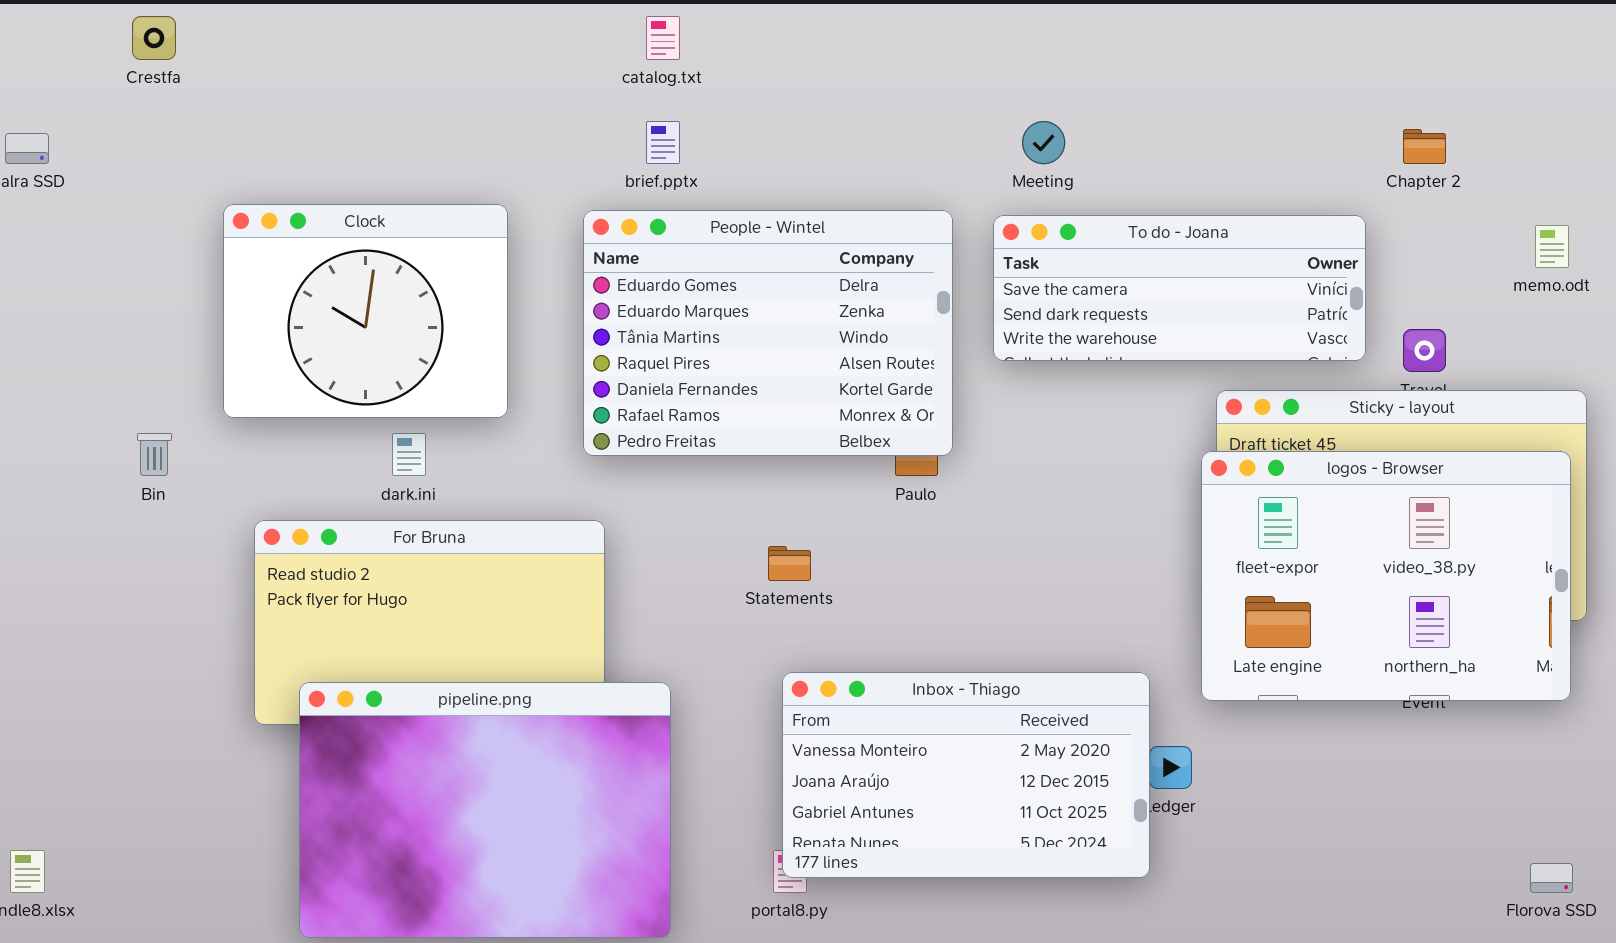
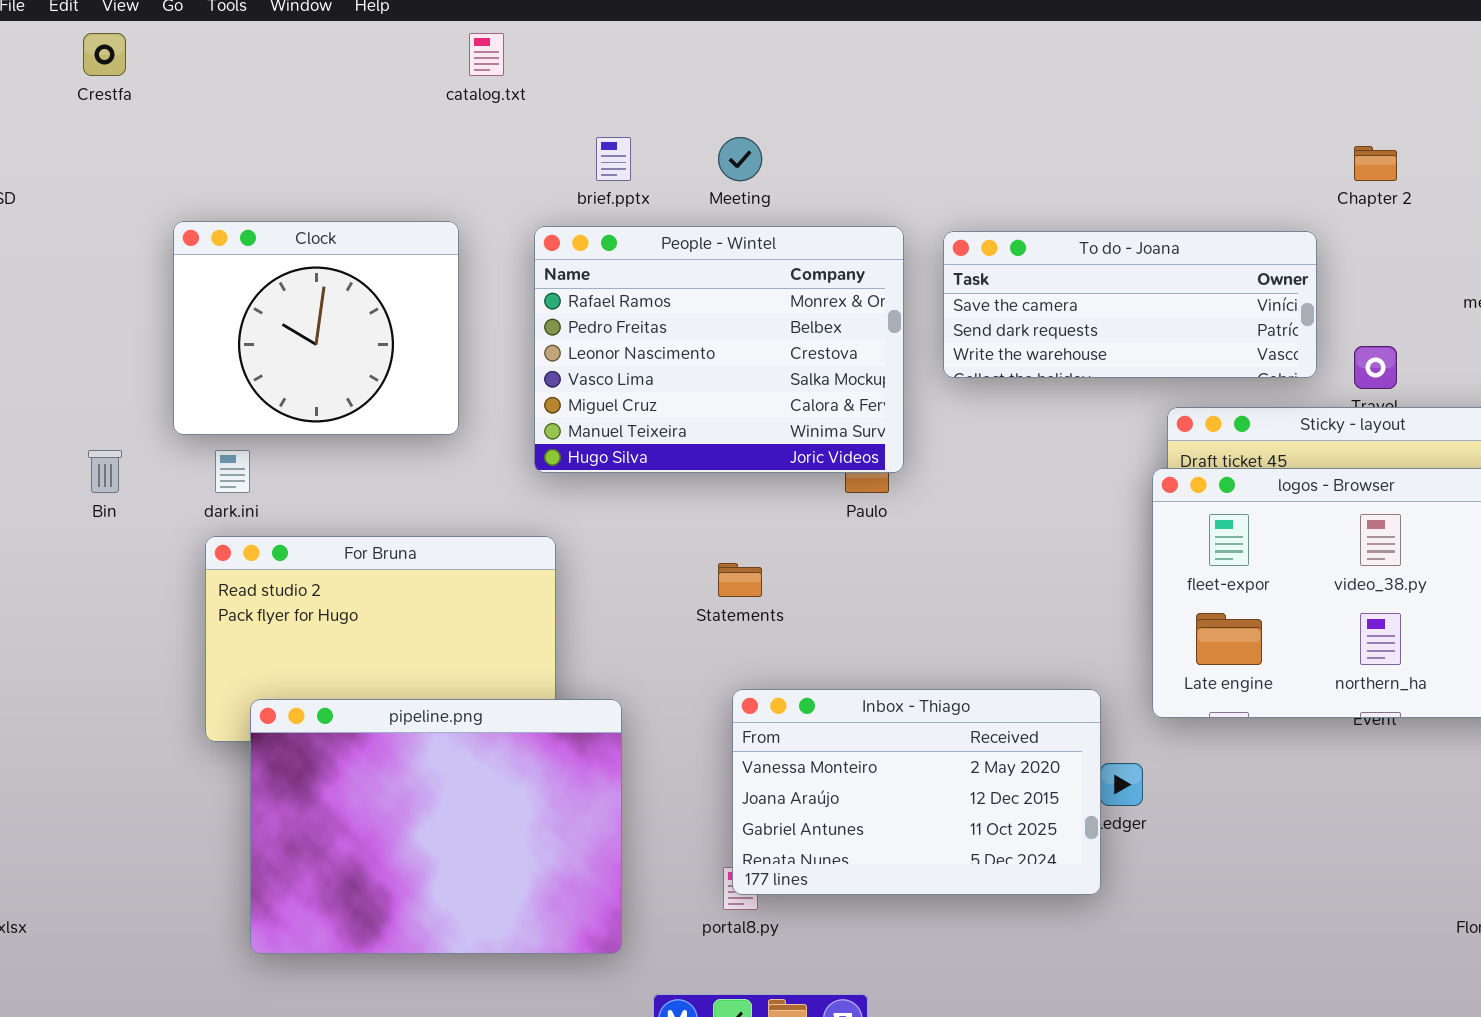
catalog.txt: [646,16,680,60] -> [469,33,504,76], moved
Meeting: [1022,121,1065,164] -> [718,137,762,181], moved
People - Wintel: [583,210,953,456] -> [534,226,904,473], scrolled down 5 rows
dark.ini: [392,433,426,476] -> [215,450,250,493], moved

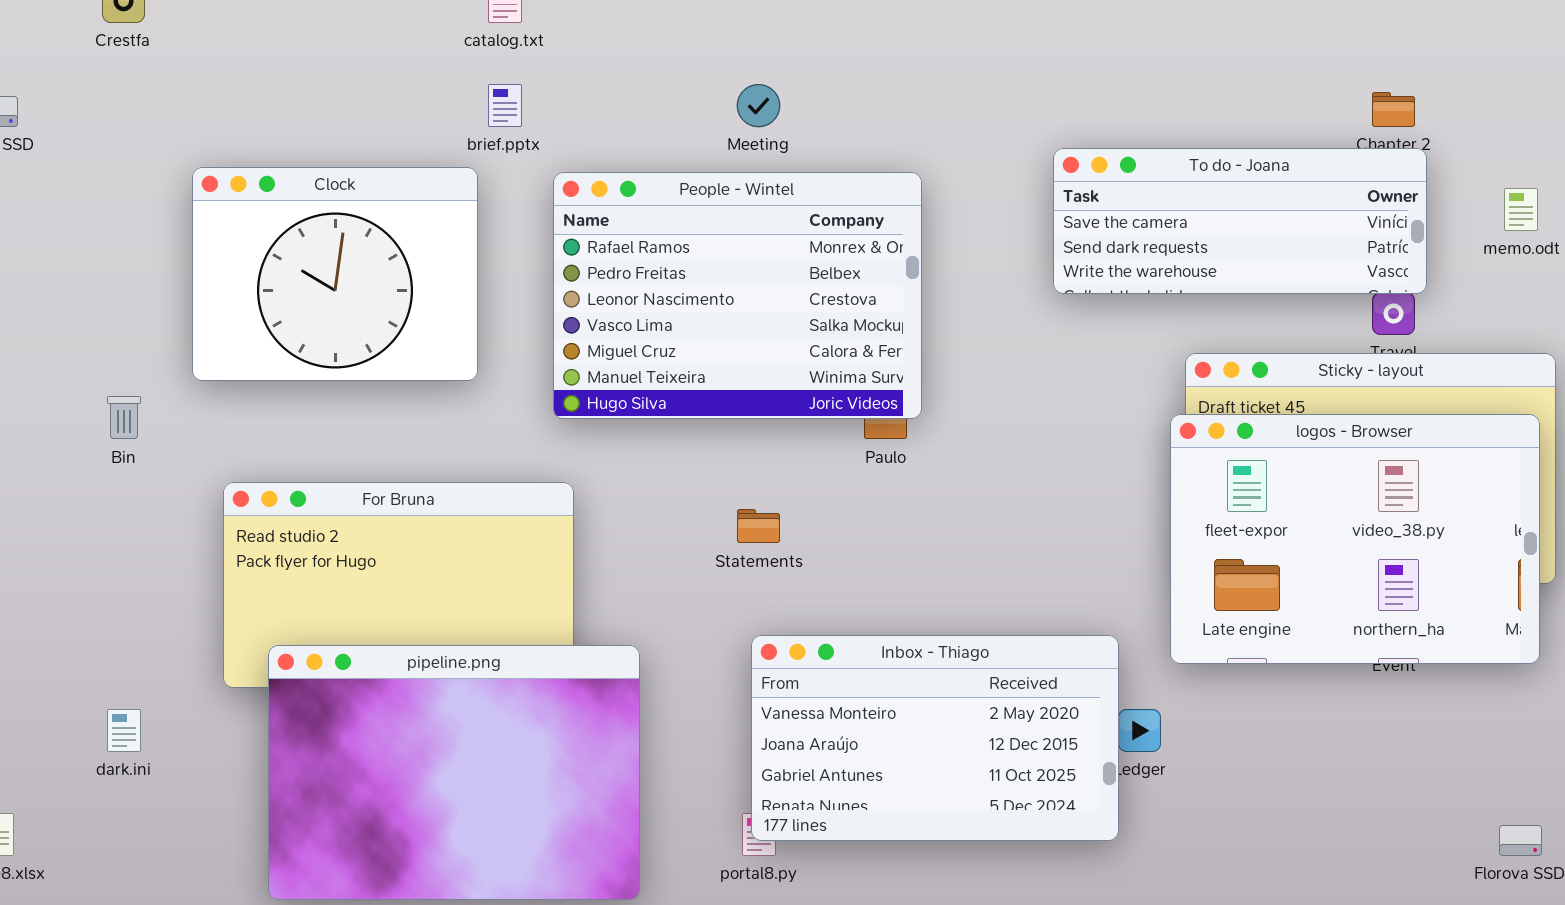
brief.pptx: [596,137,631,181] -> [488,84,522,127], moved
To do - Joana: [943,231,1317,378] -> [1053,148,1427,294], moved
dark.ini: [215,450,250,493] -> [107,709,141,752], moved

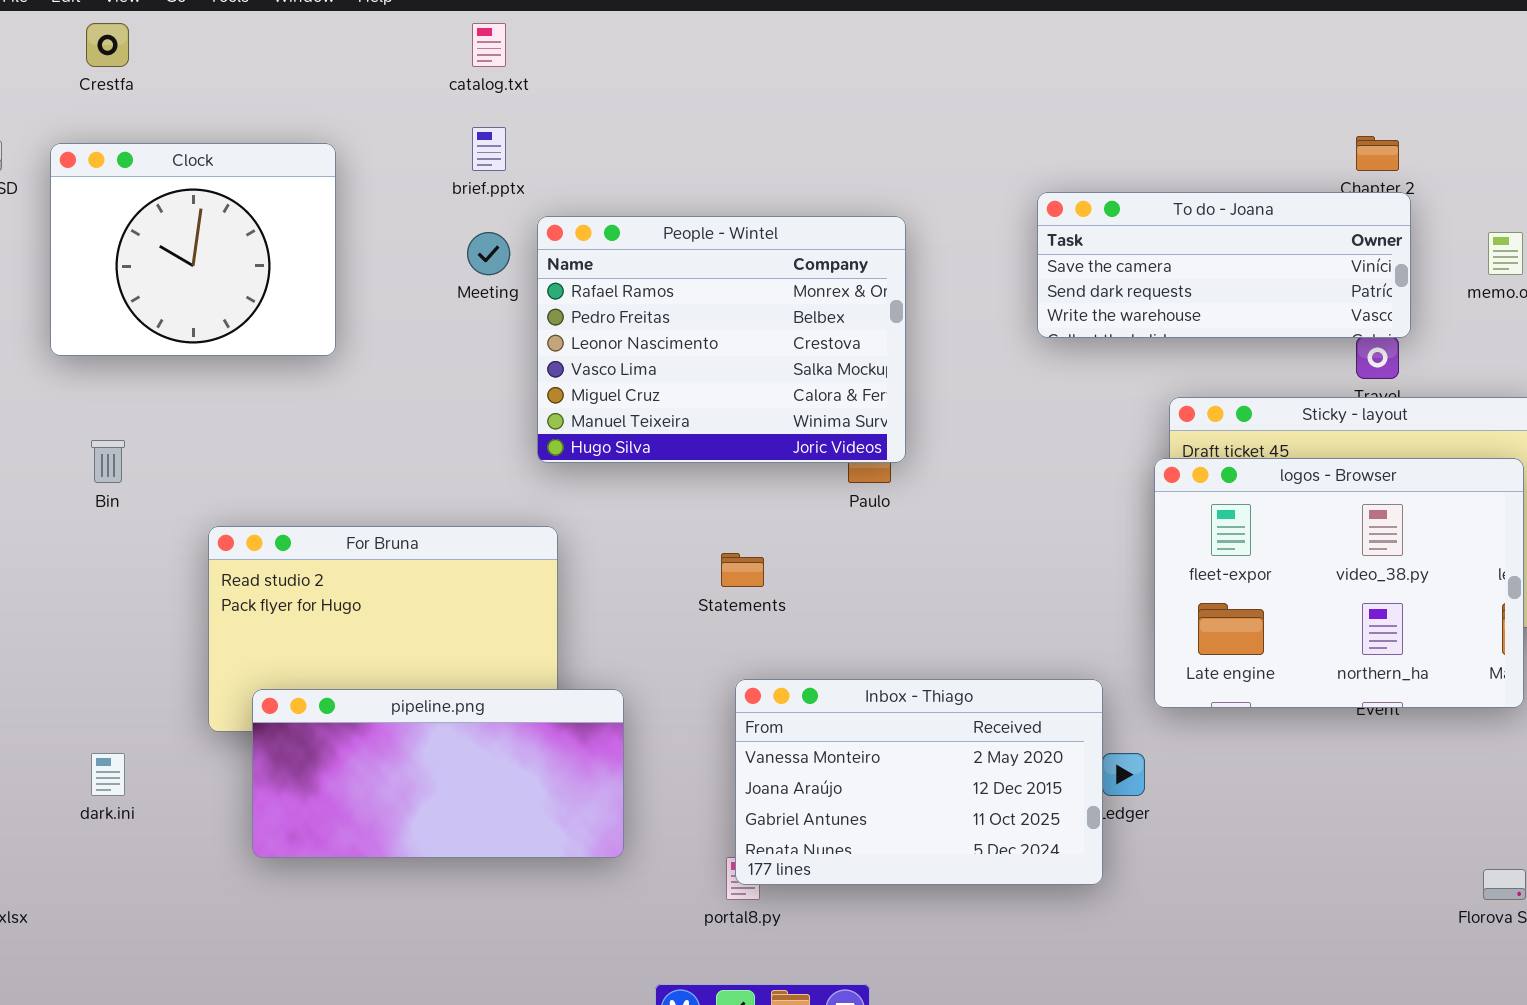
Meeting: [737,84,780,127] -> [467,232,510,275], moved
Clock: [192,167,478,381] -> [50,143,336,356], moved
pipeline.png: [268,645,640,900] -> [252,689,624,858], resized

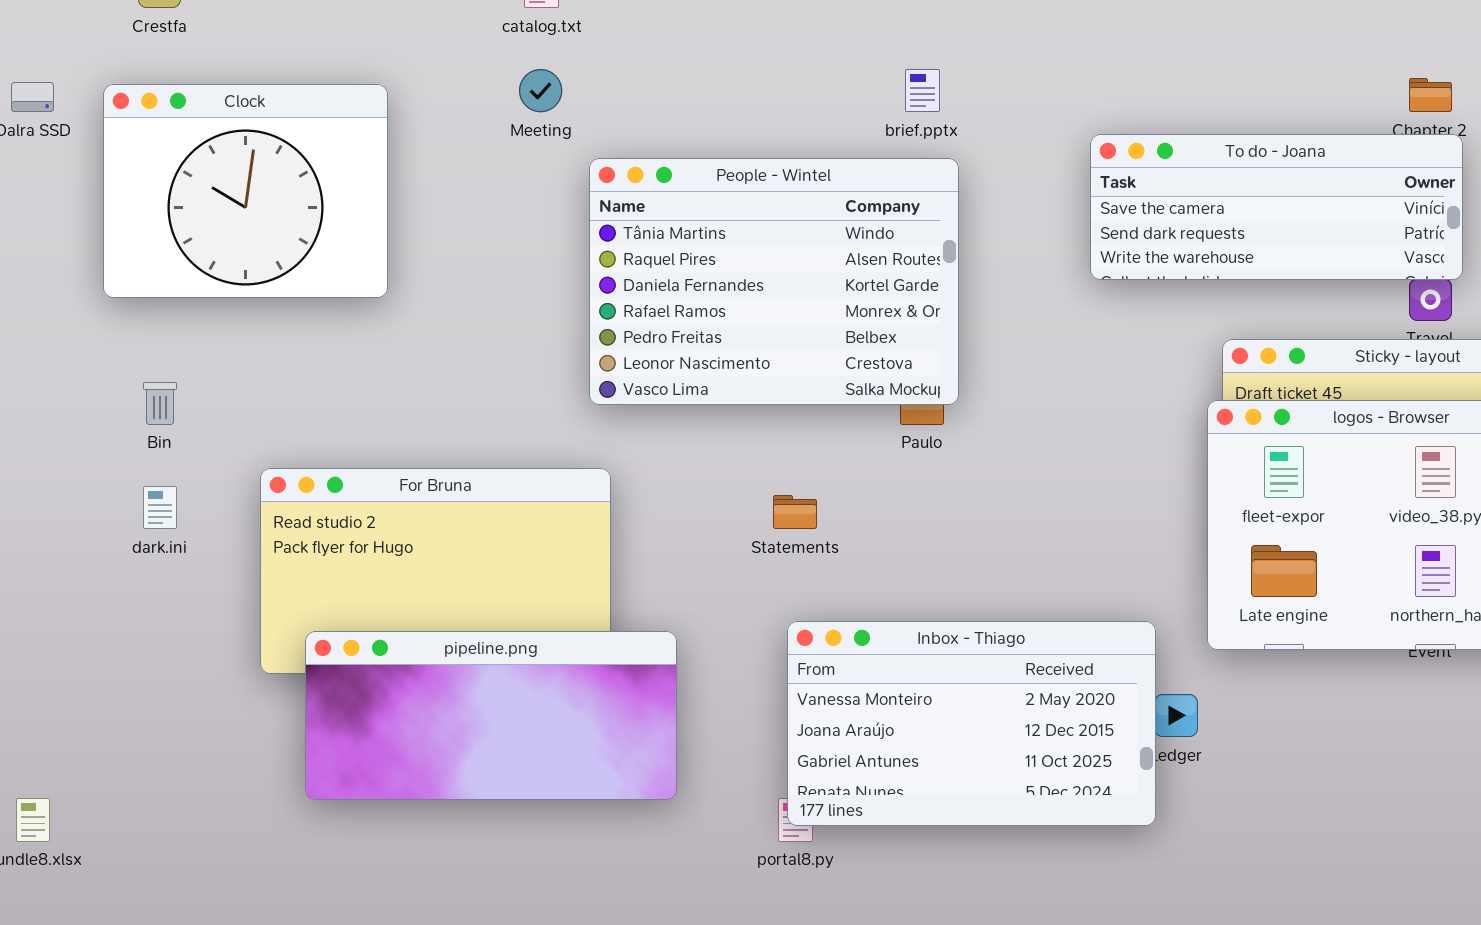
brief.pptx: [472,127,506,171] -> [905,69,940,112], moved
People - Wintel: [537,216,906,463] -> [589,158,959,405], scrolled up 3 rows
Meeting: [467,232,510,275] -> [519,69,562,112], moved
dark.ini: [91,753,125,796] -> [143,486,177,529], moved

